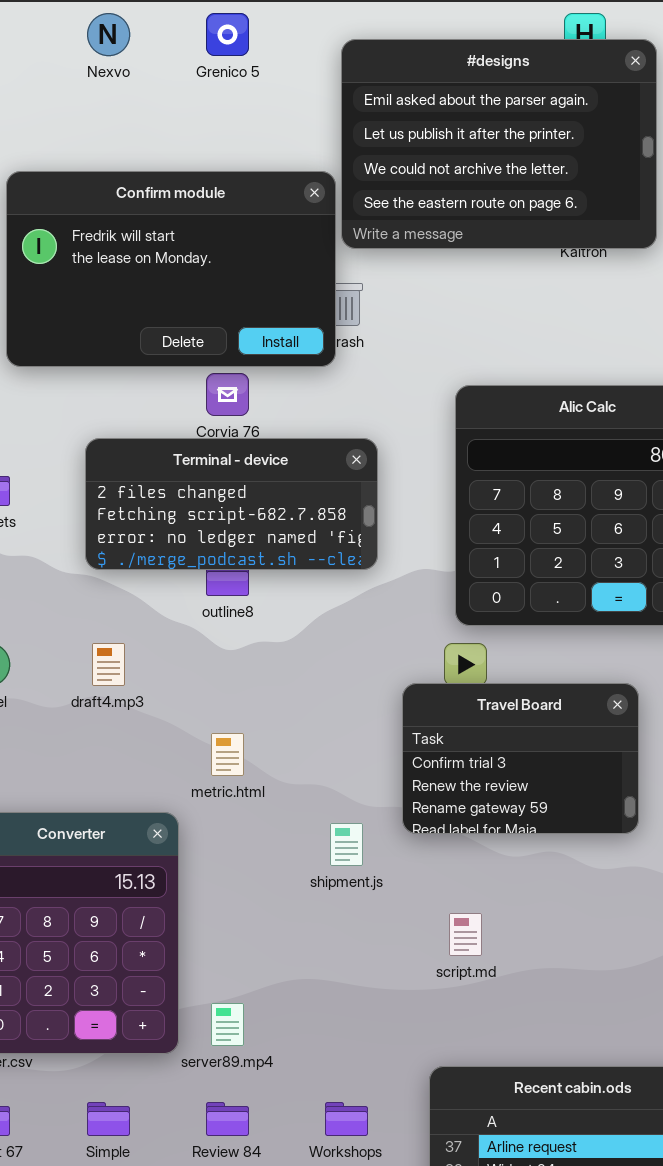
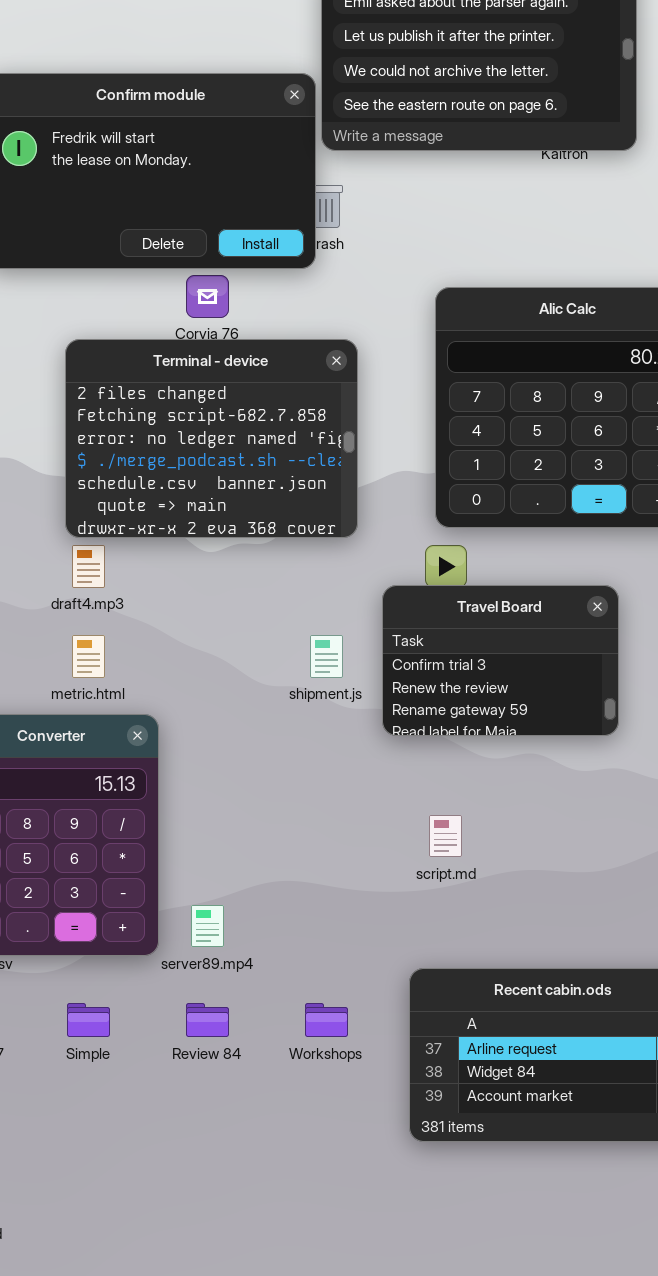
Terminal - device: [85,438,378,570] -> [65,339,358,538], resized
metric.html: [211,733,244,776] -> [72,635,105,678], moved
shipment.js: [330,823,363,866] -> [310,635,343,678], moved

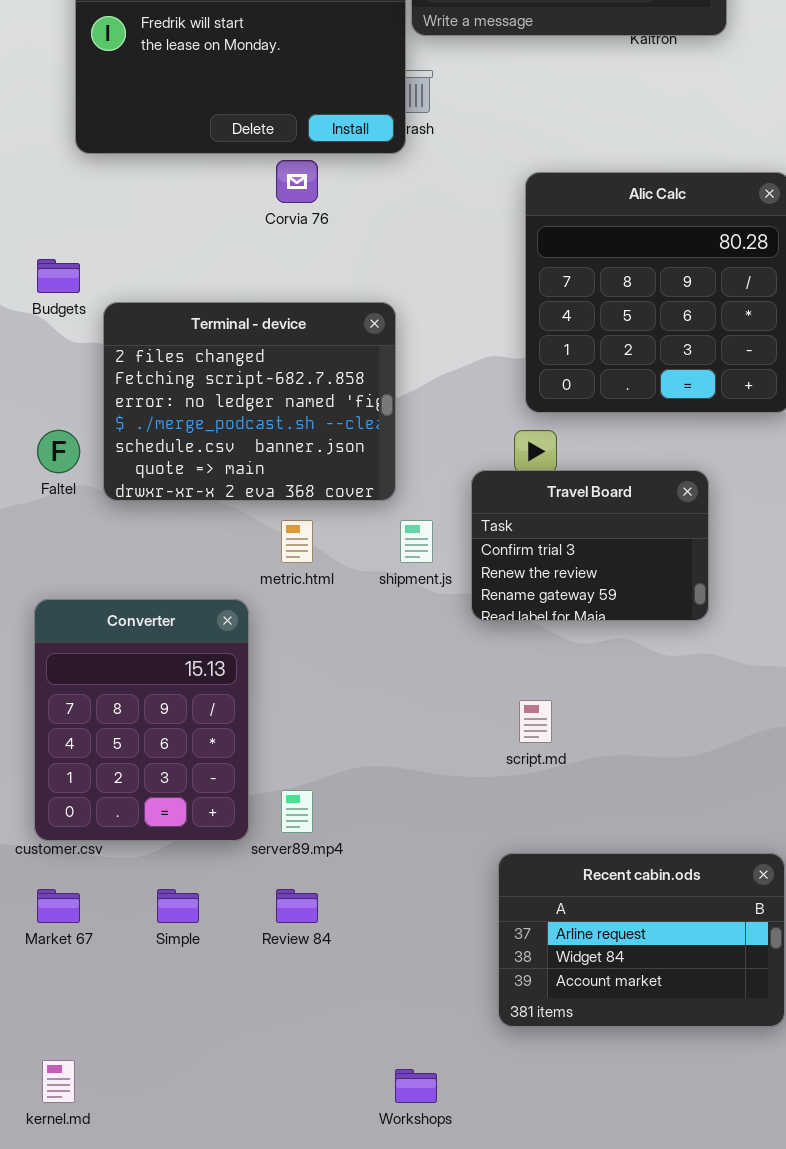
Terminal - device: [65,339,358,538] -> [103,302,396,501], moved
metric.html: [72,635,105,678] -> [281,520,313,563], moved
Workshops: [305,1003,348,1037] -> [395,1069,437,1103], moved

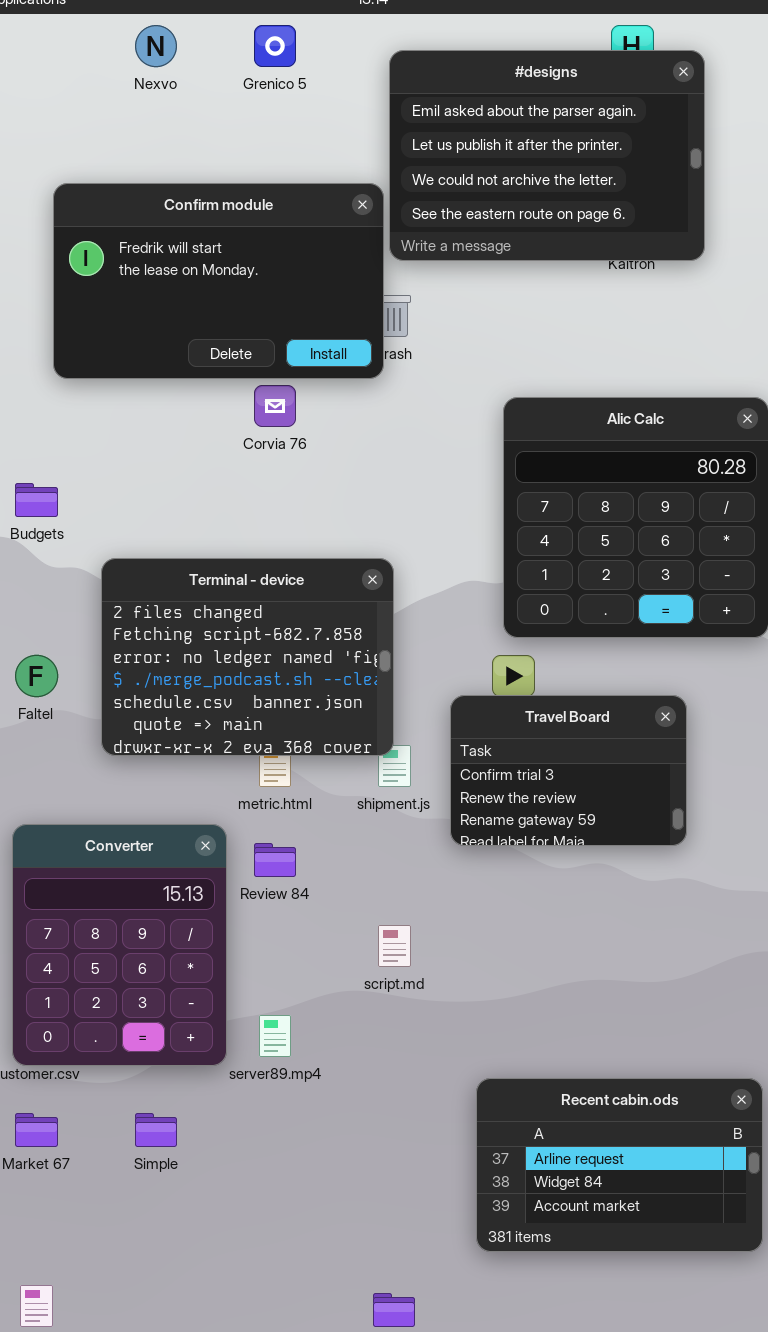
Terminal - device: [103,302,396,501] -> [101,558,394,756], moved
script.md: [519,700,552,743] -> [378,925,411,967], moved
Review 84: [276,889,318,923] -> [254,843,296,877], moved

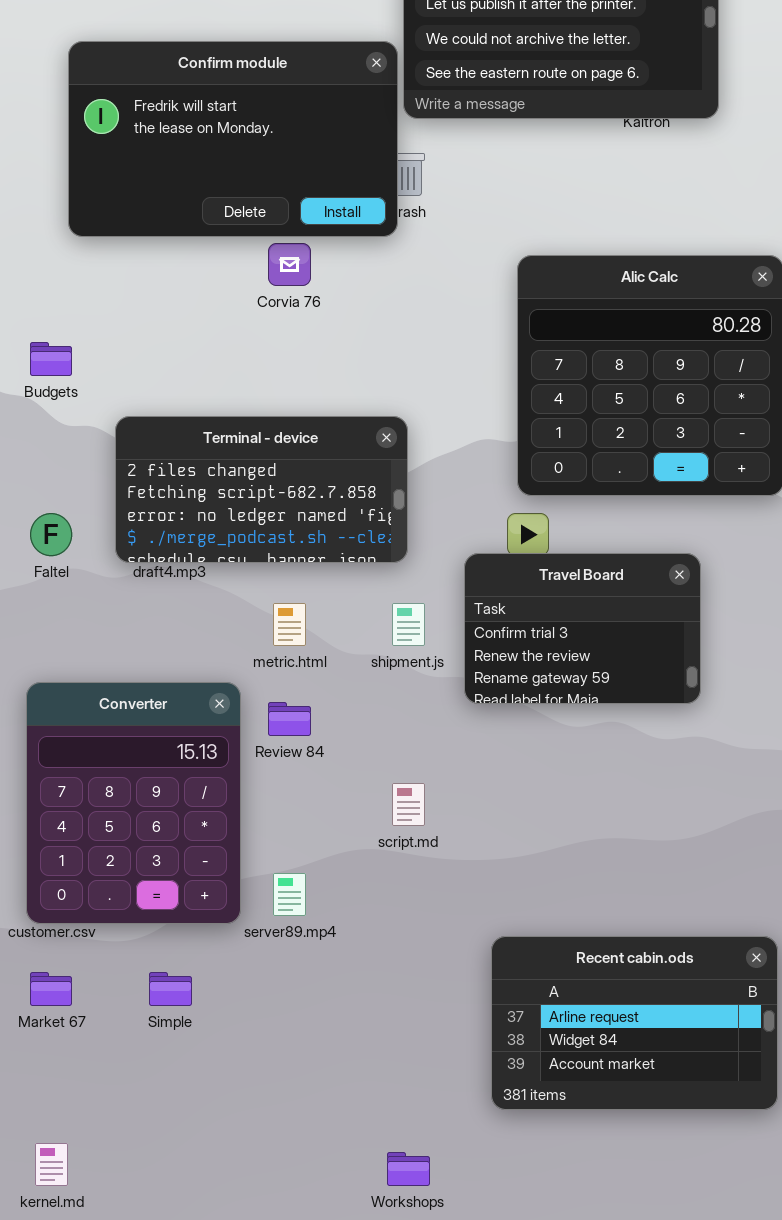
Terminal - device: [101,558,394,756] -> [115,416,408,563], resized

